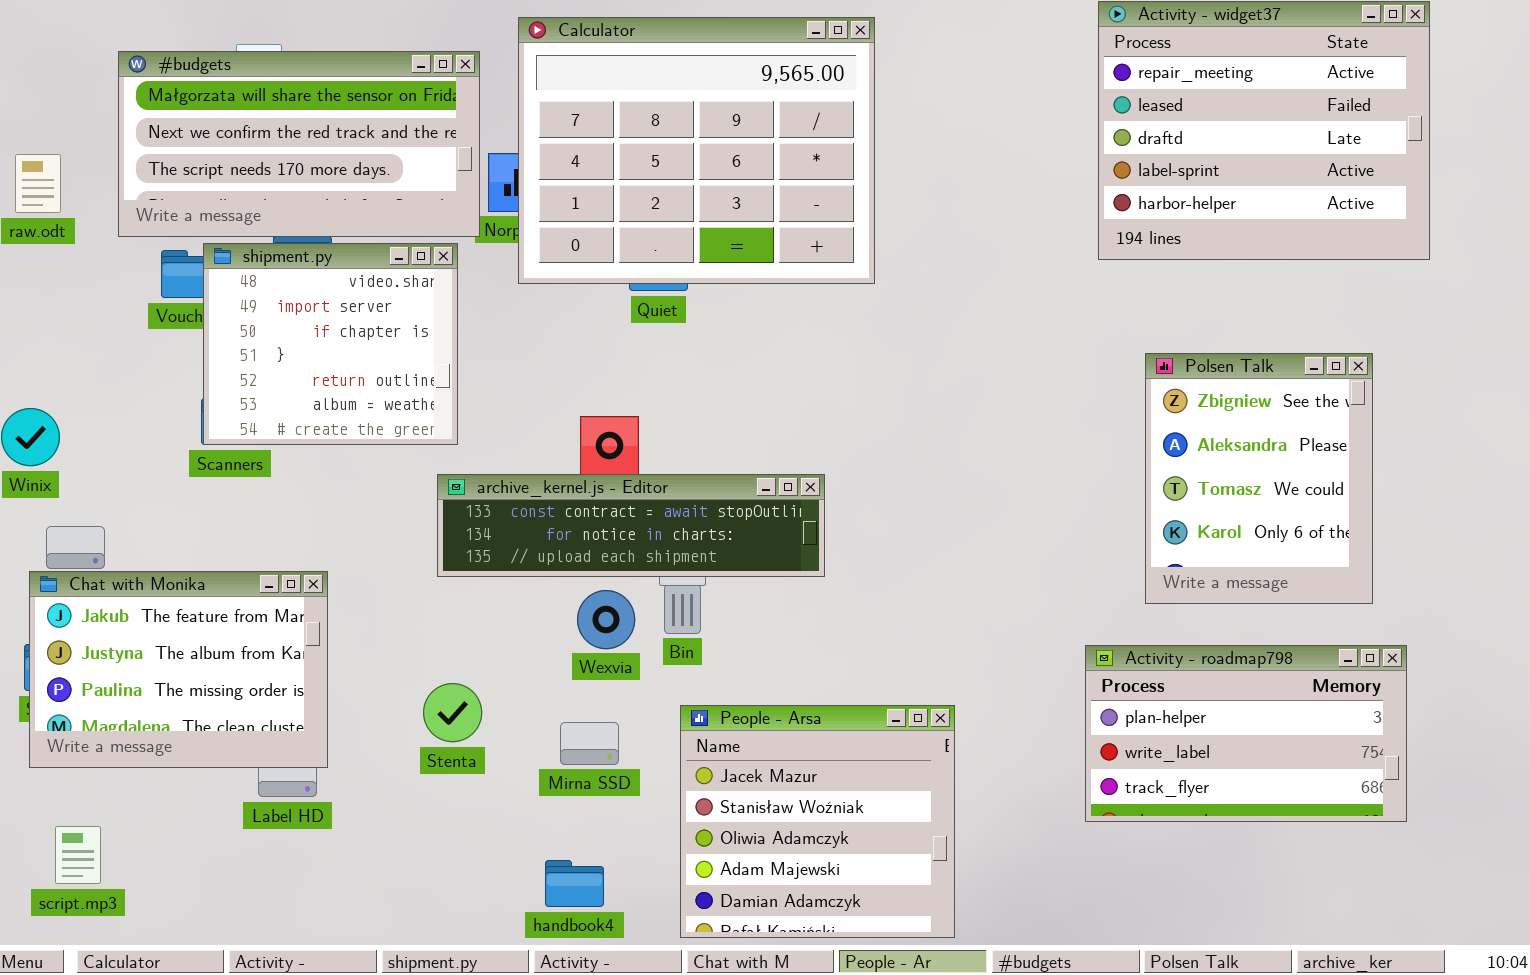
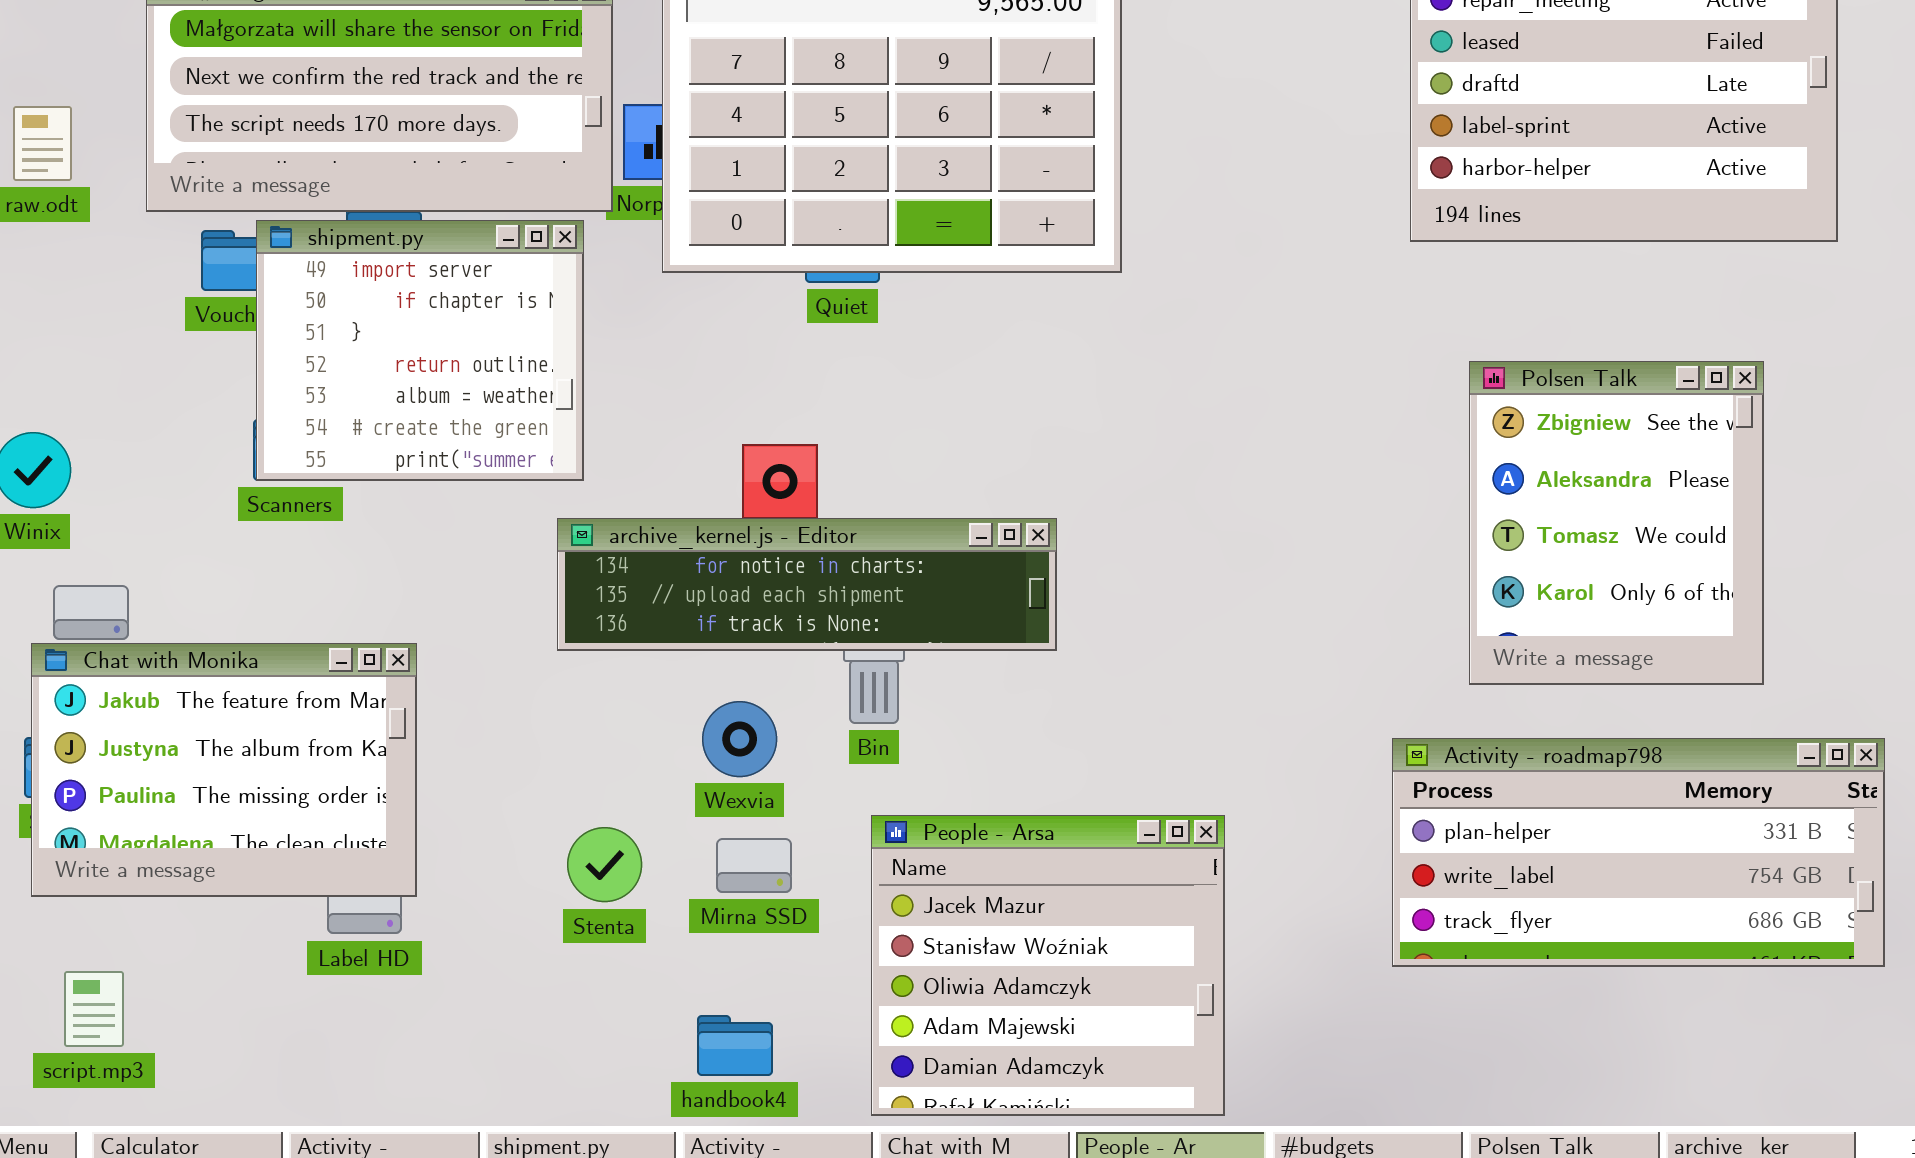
shipment.py: [203,243,458,445] -> [256,220,584,481], scrolled down 1 row
archive_kernel.js - Editor: [437,474,825,577] -> [557,518,1057,651], scrolled down 1 row
Wexvia: [577,590,635,649] -> [702,701,777,777], moved
Activity - roadmap798: [1085,645,1407,822] -> [1392,738,1885,967], resized
Stenta: [423,683,482,742] -> [567,827,642,902], moved

